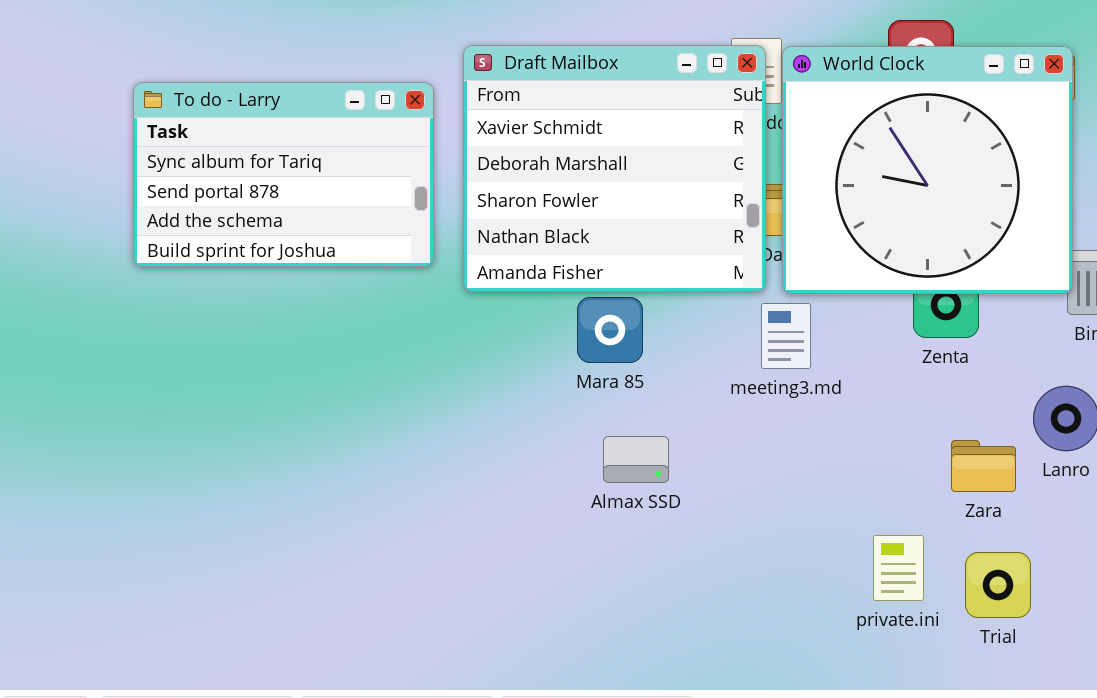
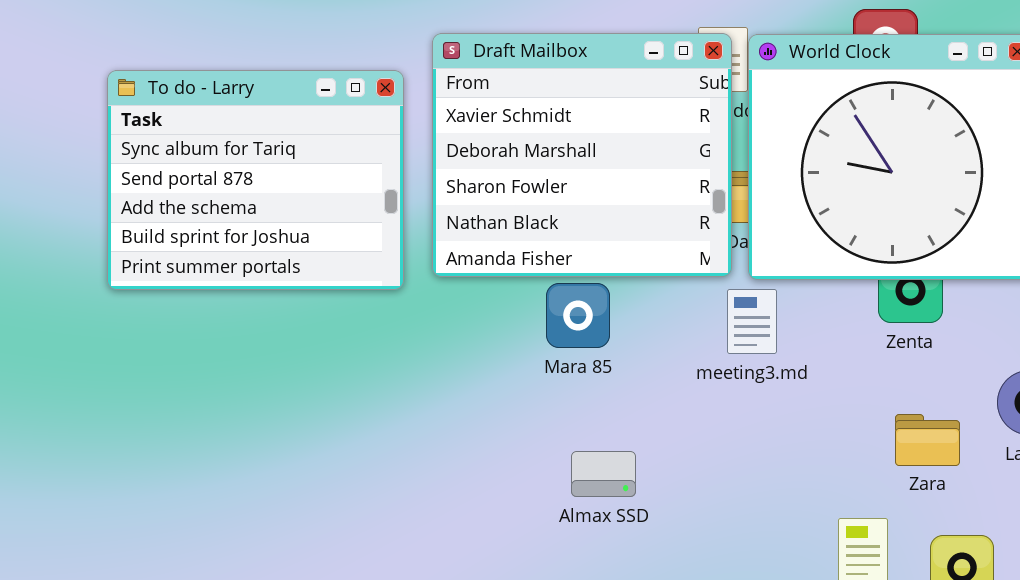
To do - Larry: [133,82,434,267] -> [107,70,404,290], resized
Almax SSD: [603,436,669,483] -> [571,451,636,497], moved
Zara: [951,440,1016,492] -> [895,414,960,466], moved

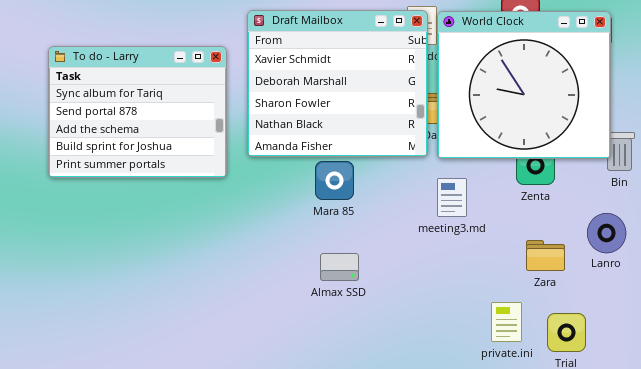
To do - Larry: [107,70,404,290] -> [48,46,227,178], moved
meeting3.md: [727,289,777,354] -> [437,178,467,217], moved
Almax SSD: [571,451,636,497] -> [320,253,359,281], moved

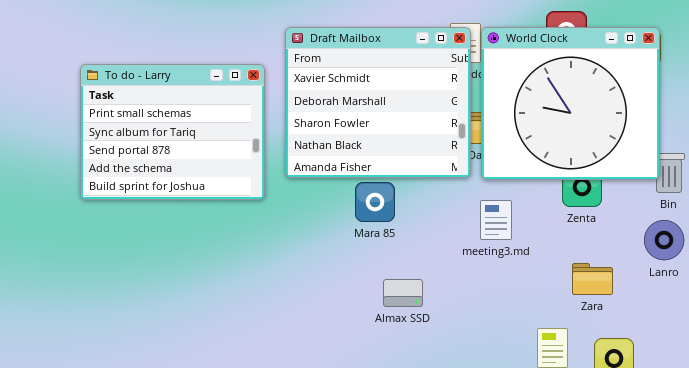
To do - Larry: [48,46,227,178] -> [80,64,265,200], scrolled up 1 row
Lanro: [587,213,626,253] -> [644,220,684,260], moved
Almax SSD: [320,253,359,281] -> [383,279,423,307], moved

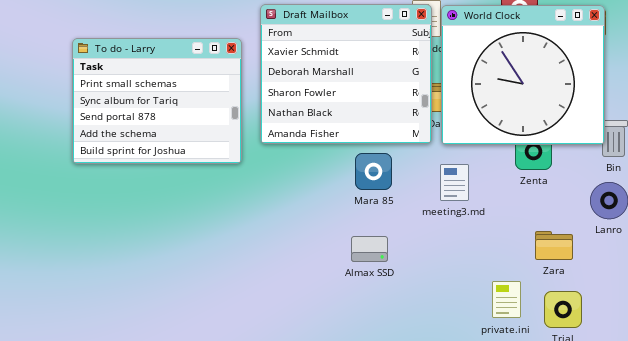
Mara 85: [355,182,395,222] -> [355,153,392,190], moved
Zara: [572,263,613,295] -> [535,231,573,260], moved

